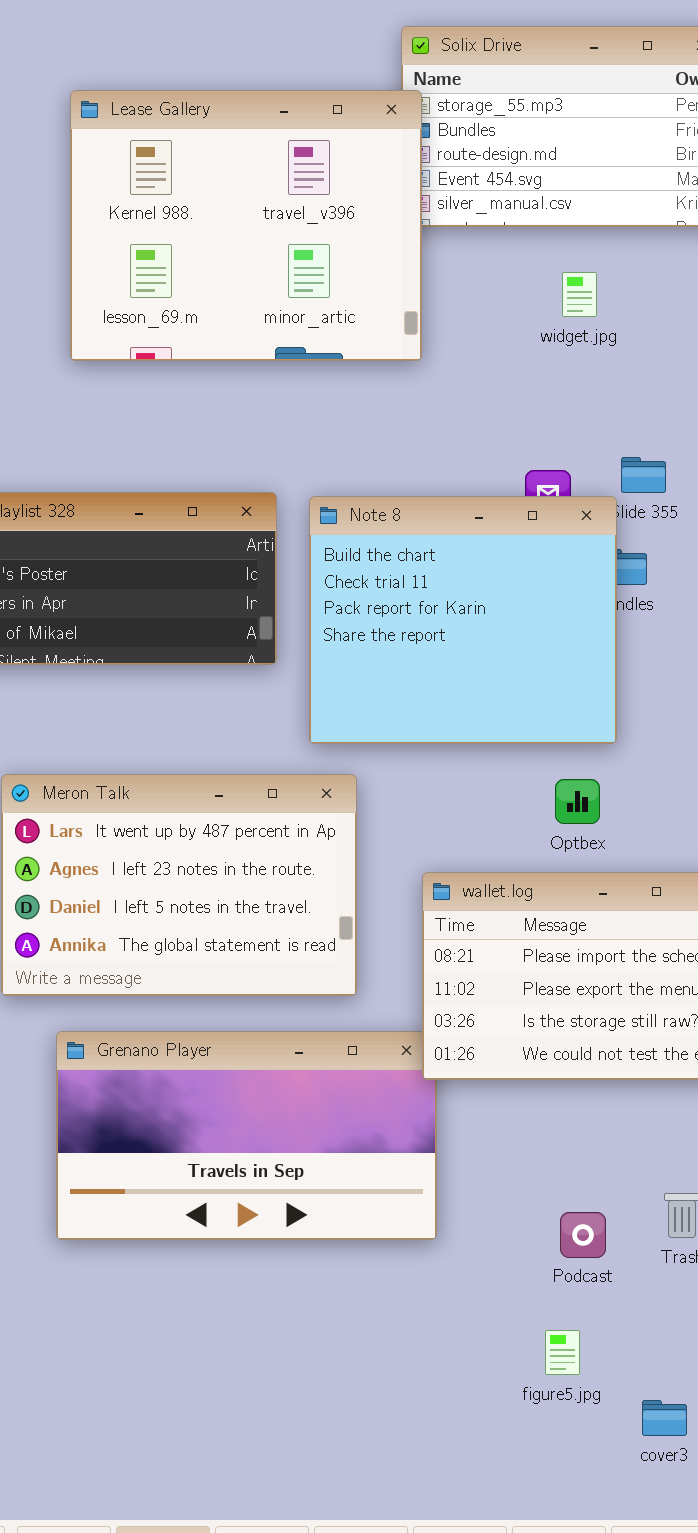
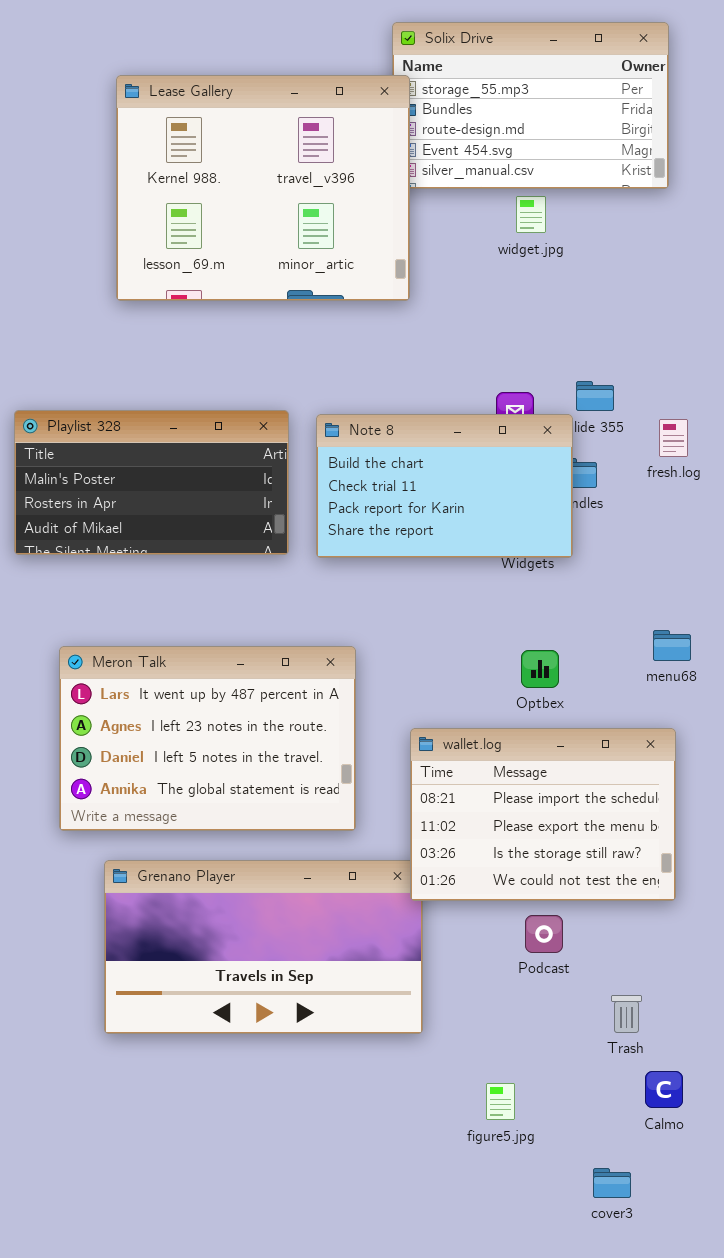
widget.jpg: [562,272,597,317] -> [516,196,546,233], moved
Note 8: [309,496,617,744] -> [316,414,573,558], resized
Podcast: [560,1212,606,1258] -> [525,915,563,953], moved
figure5.jpg: [545,1330,580,1375] -> [486,1083,515,1120], moved

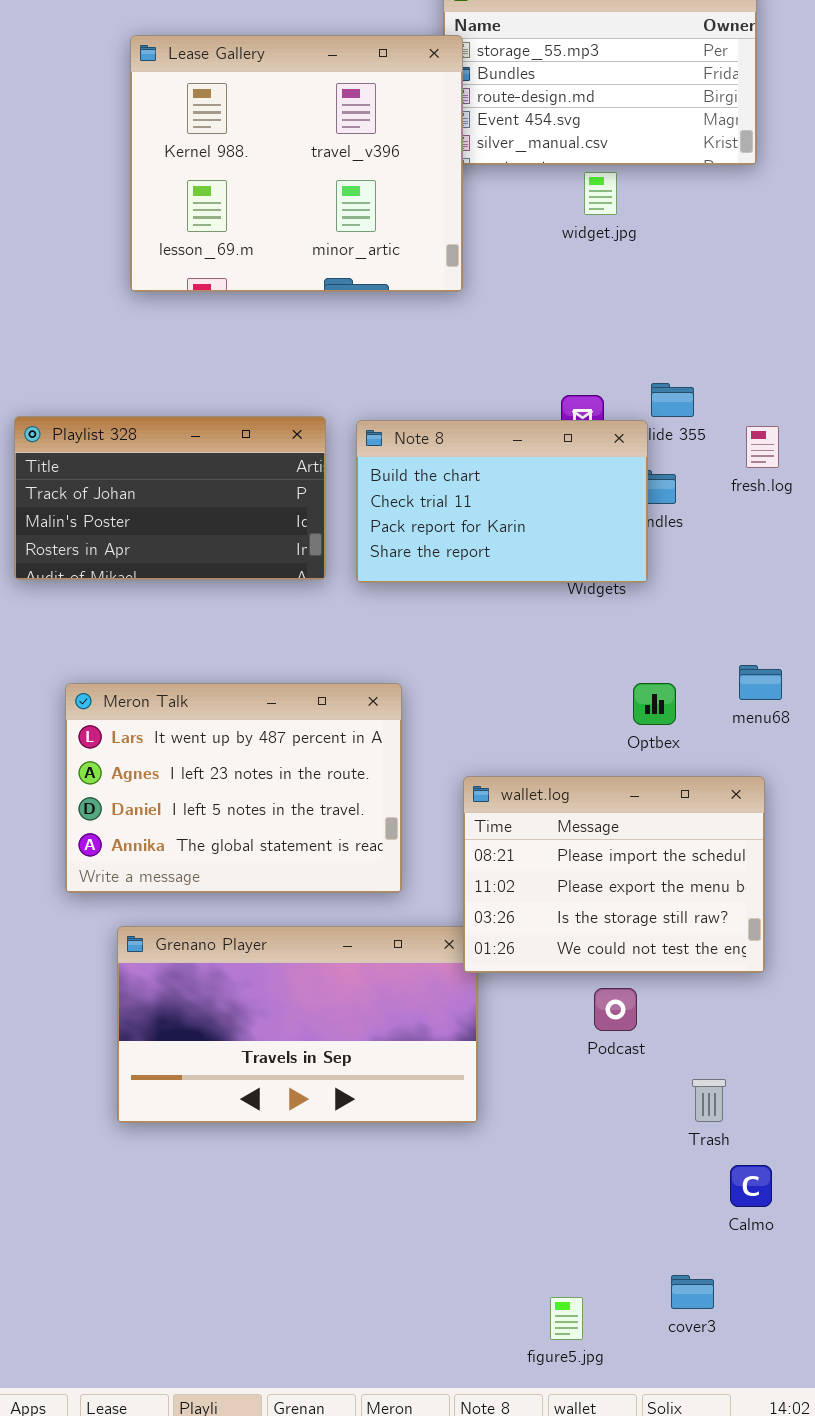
Playlist 328: [14,410,289,555] -> [14,416,326,580], scrolled up 1 row
Optbex: [521,650,559,688] -> [633,683,676,725], moved
figure5.jpg: [486,1083,515,1120] -> [550,1297,583,1340], moved

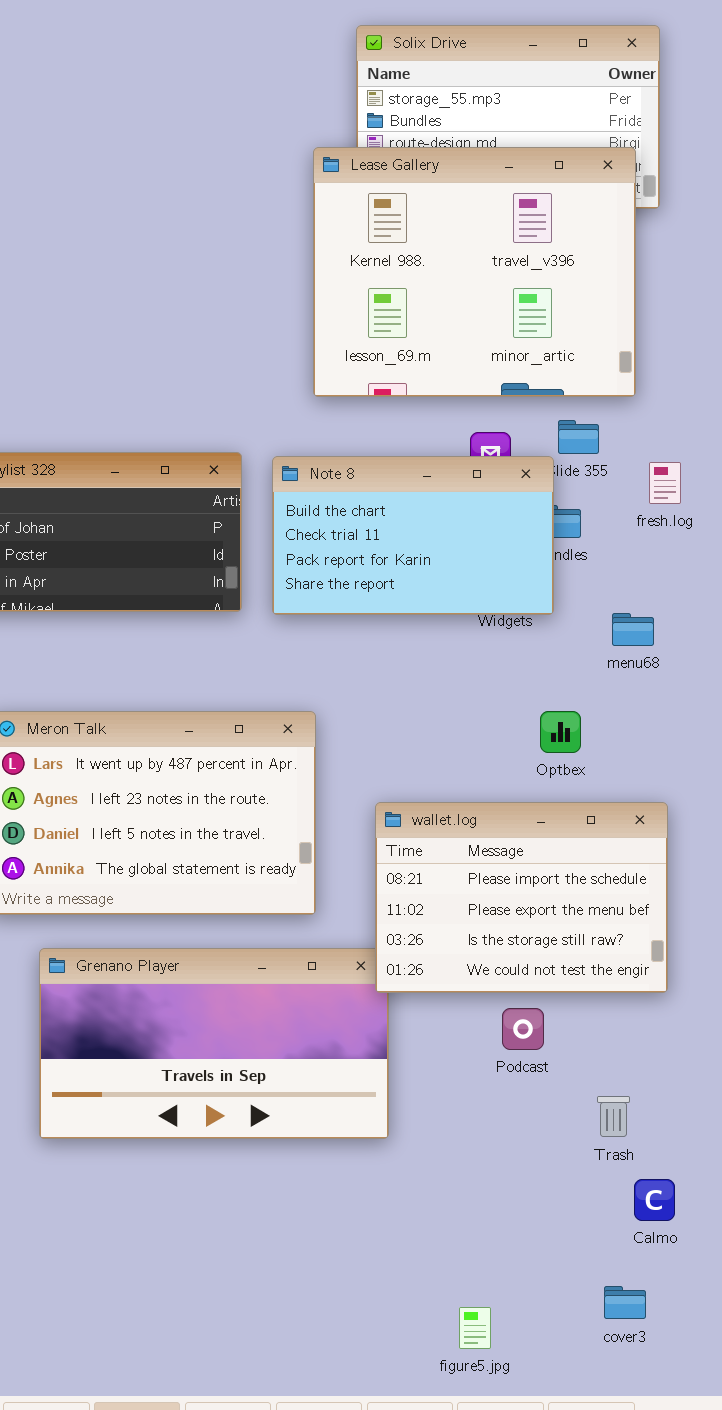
Lease Gallery: [130,35,463,292] -> [313,147,636,397], moved
menu68: [739,665,782,700] -> [612,613,654,646], moved
cover3: [671,1275,714,1309] -> [604,1286,646,1319], moved

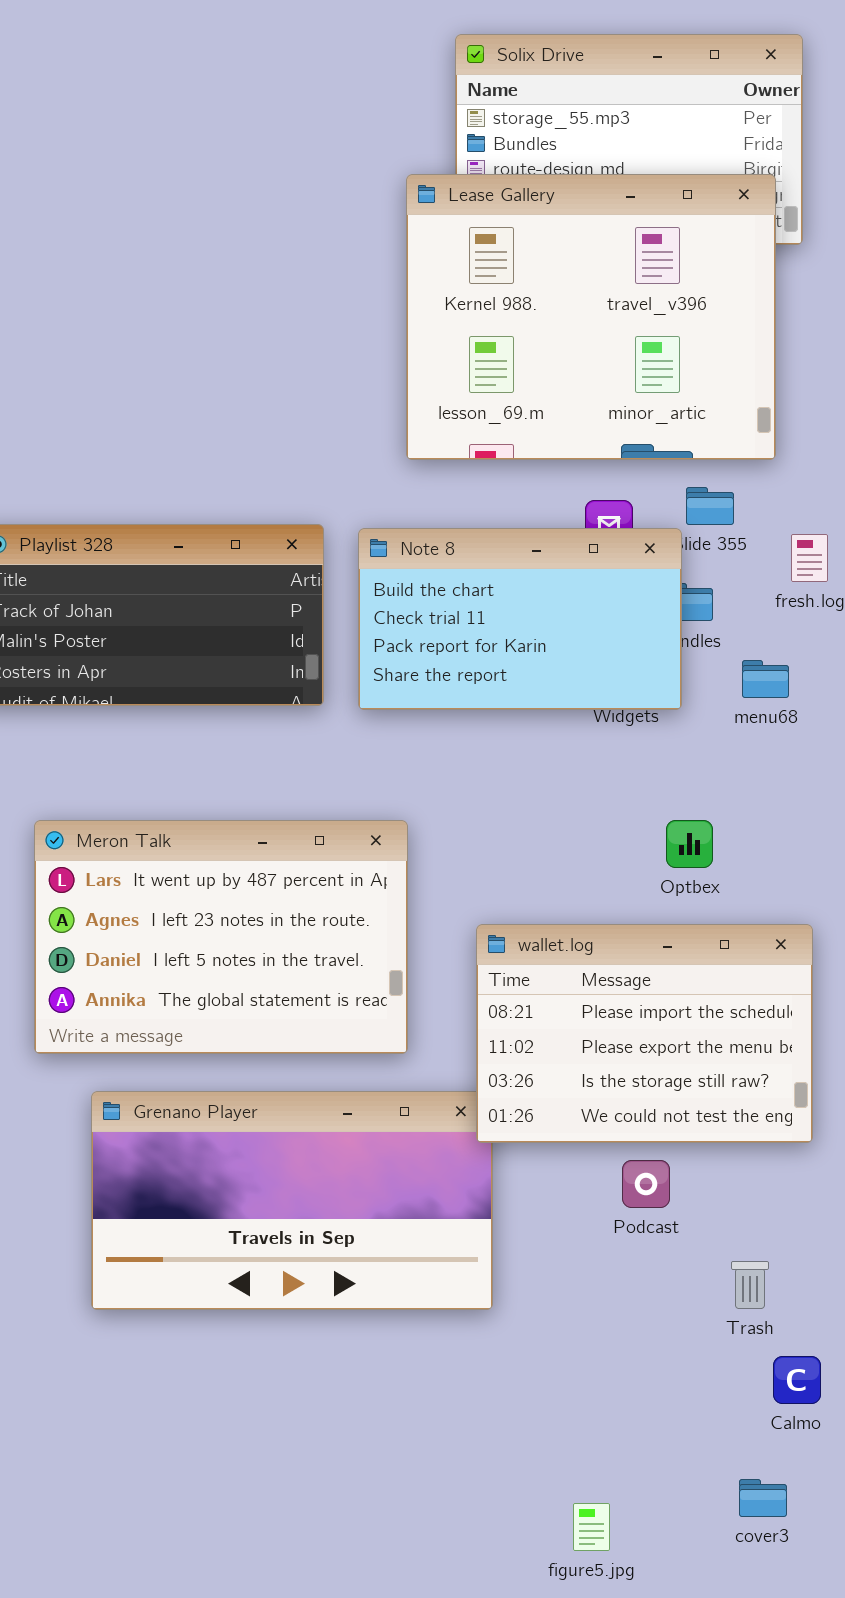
menu68: [612,613,654,646] -> [742,660,789,698], moved

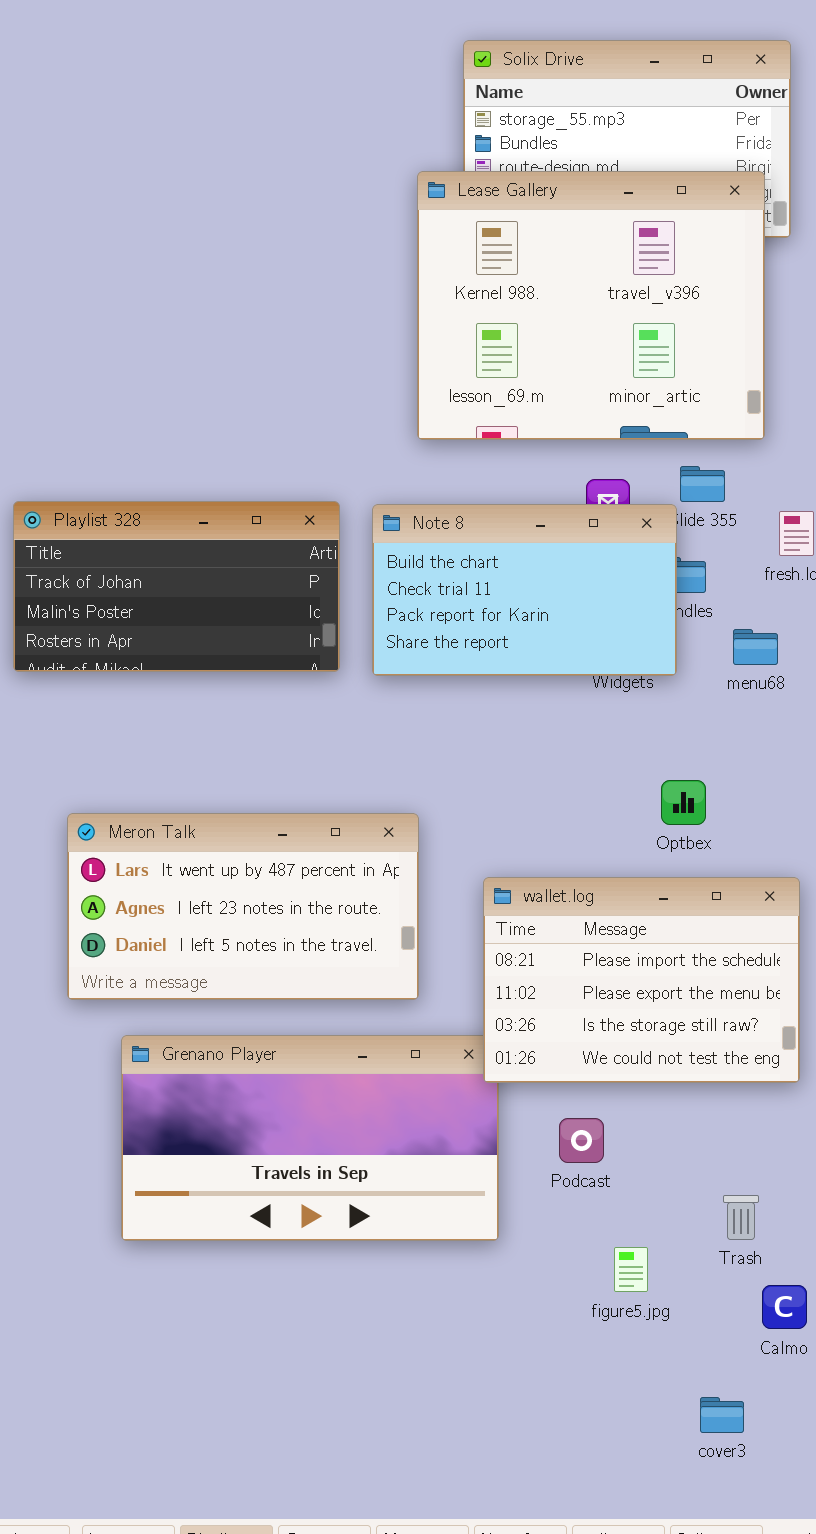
Meron Talk: [34,820,408,1054] -> [67,813,419,1000], resized
Podcast: [622,1160,670,1208] -> [559,1118,604,1163], moved
cover3: [739,1479,787,1517] -> [700,1397,744,1433], moved
figure5.jpg: [573,1503,610,1551] -> [614,1247,648,1292], moved

